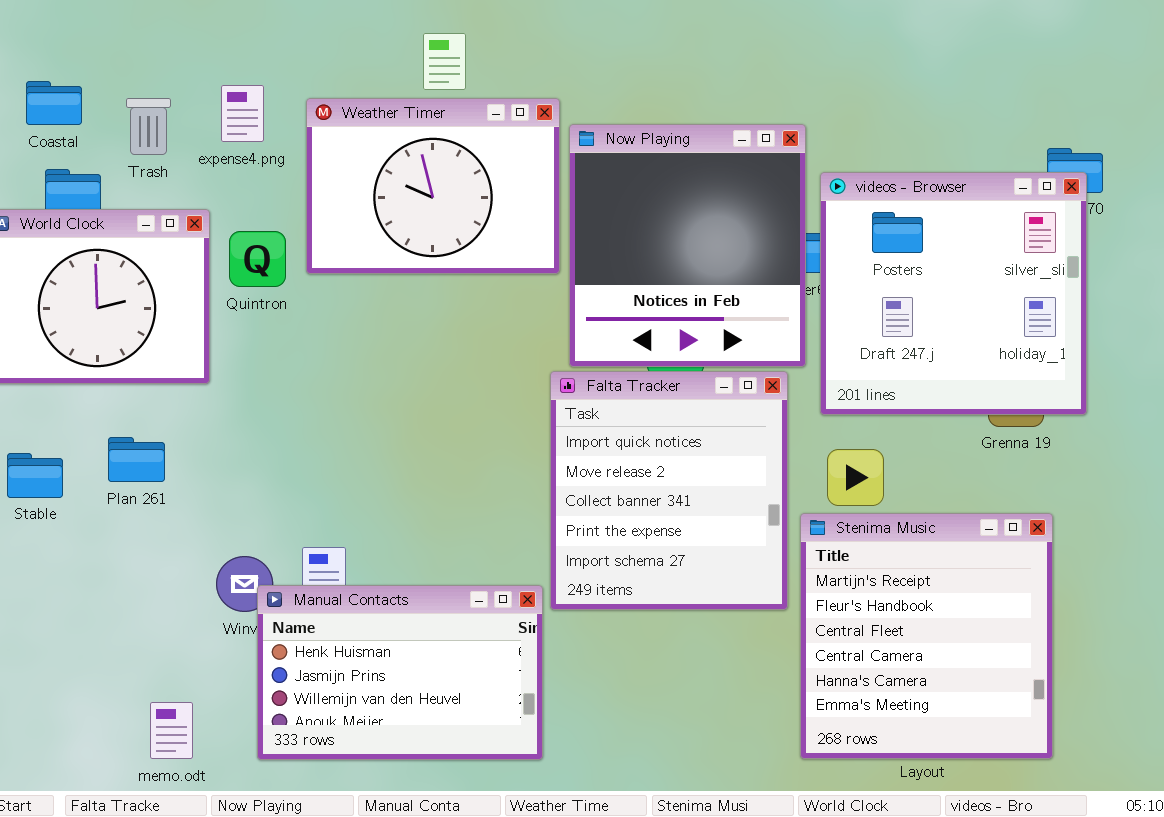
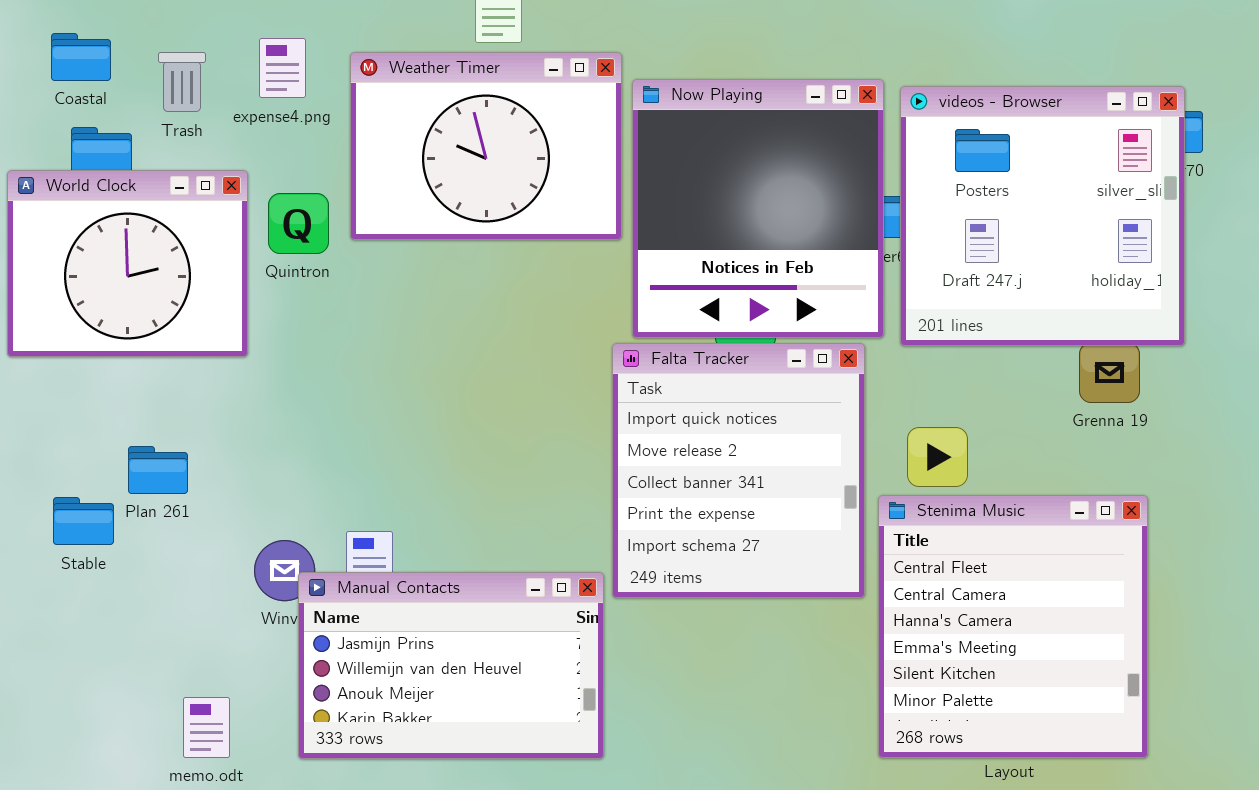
videos - Browser: [820,172,1087,415] -> [900,86,1185,346], moved
Plan 261: [108,437,165,482] -> [128,446,188,494], moved
Stable: [7,453,63,498] -> [53,497,114,545], moved
Stenima Music: [800,513,1053,759] -> [878,495,1148,758], scrolled down 2 rows
Manual Contacts: [257,585,543,760] -> [298,572,604,759], scrolled down 1 row

